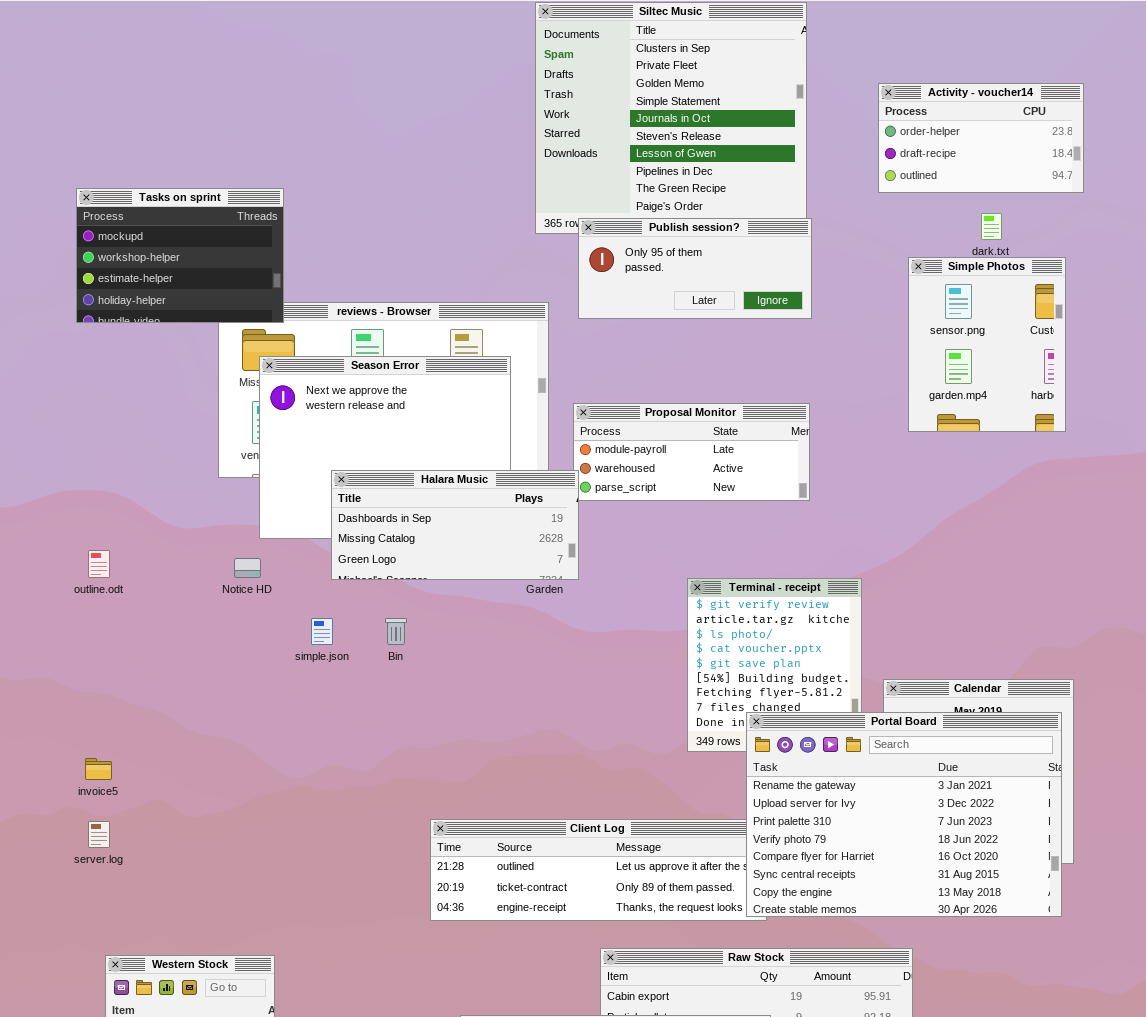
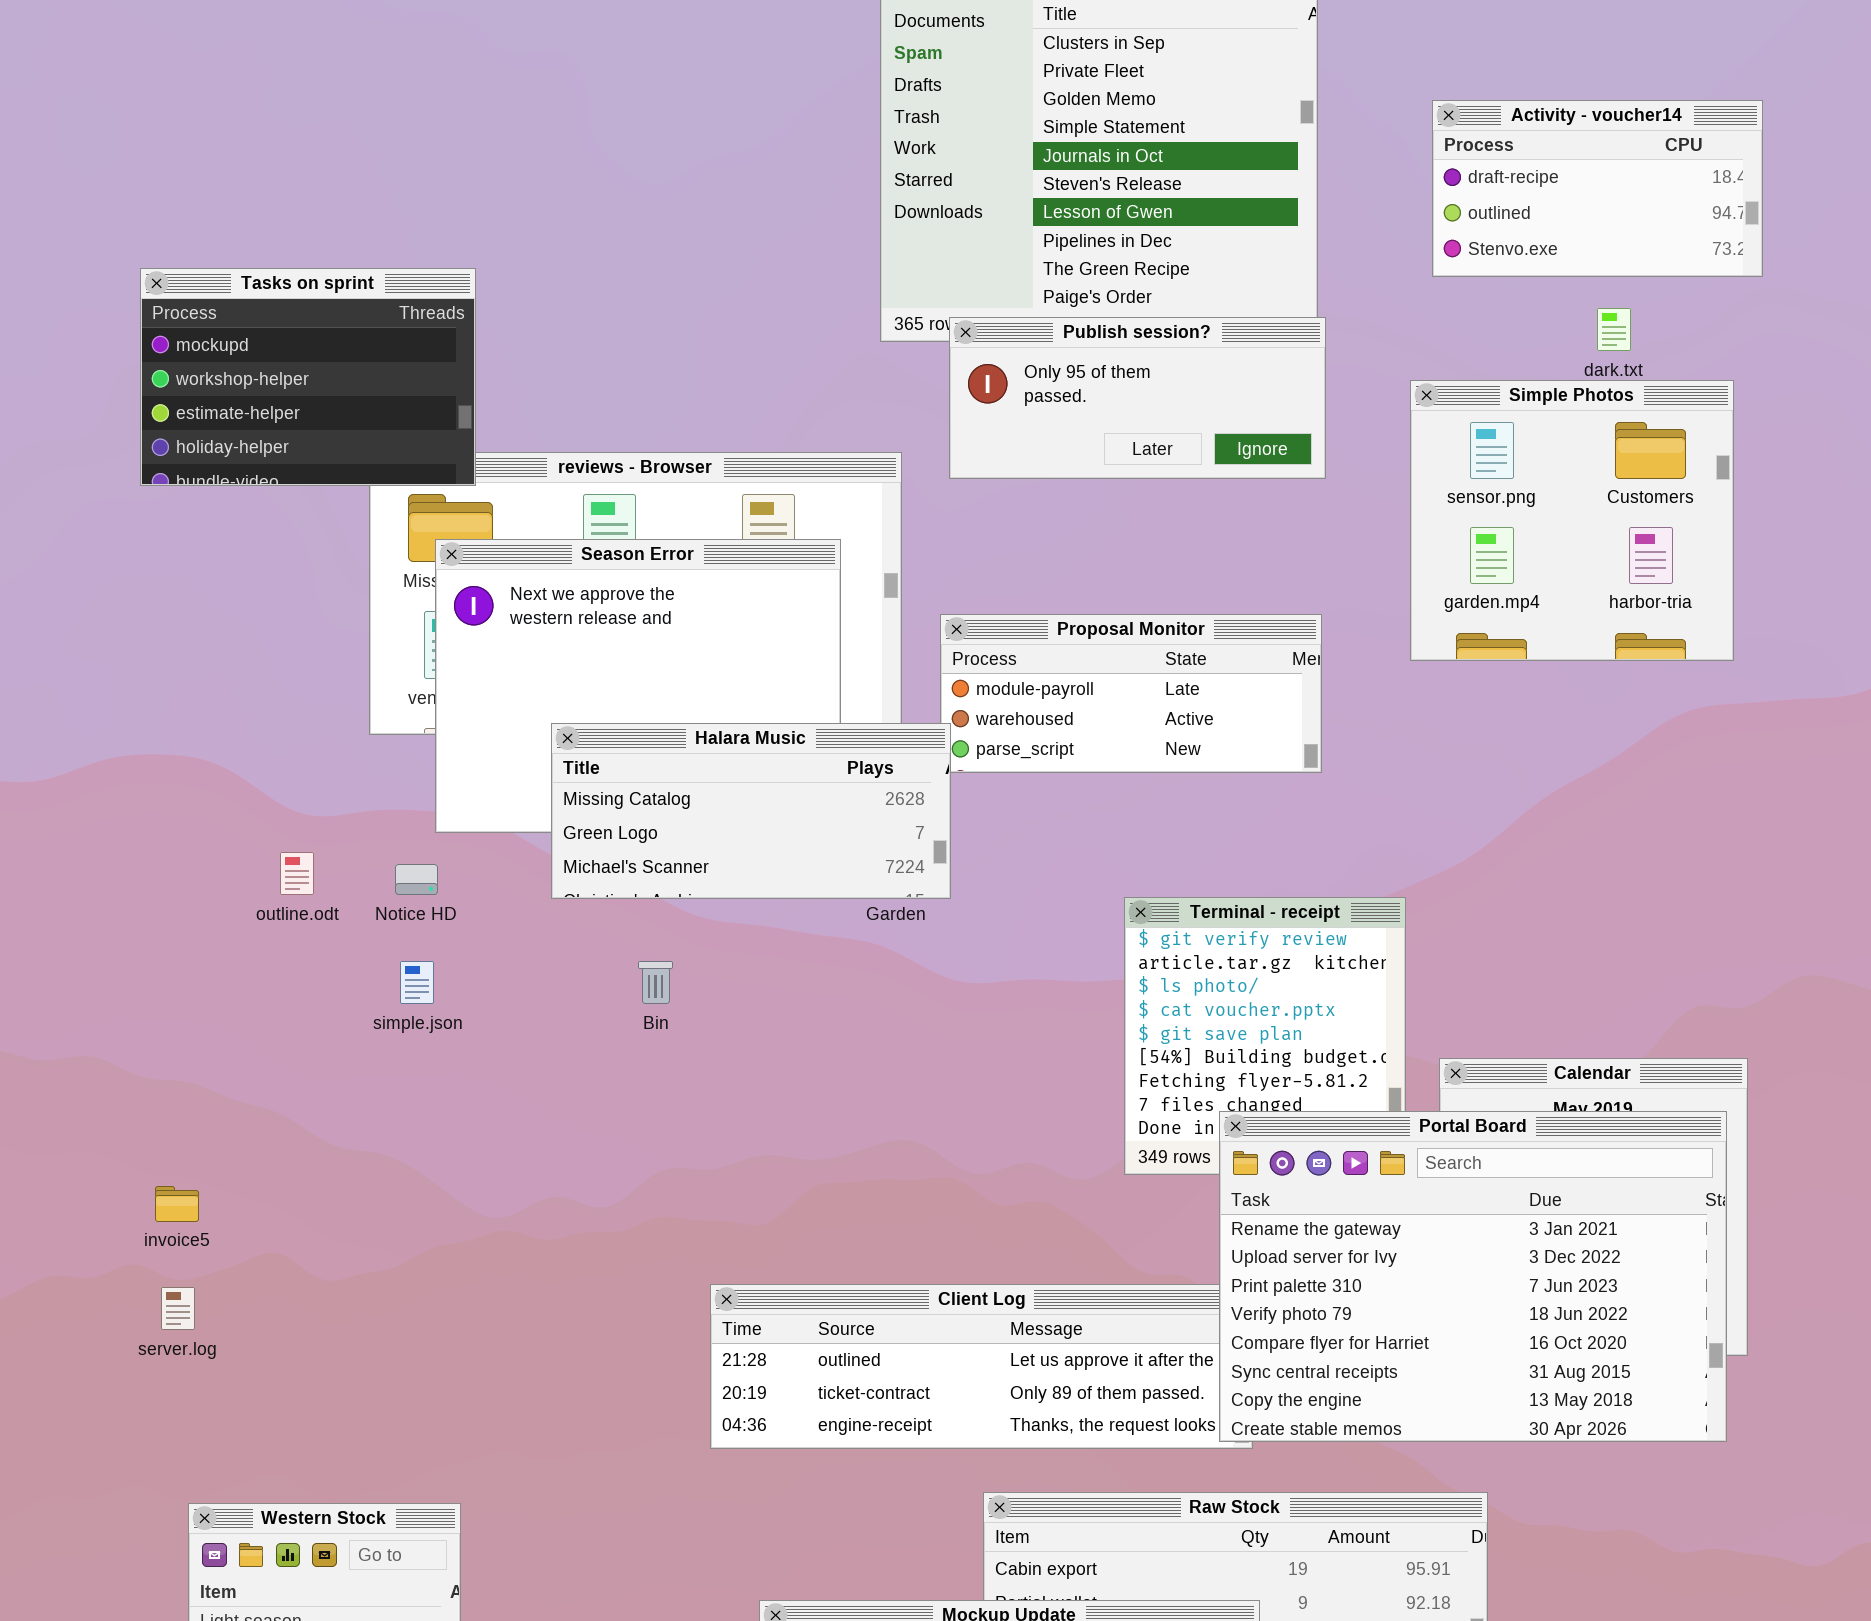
Activity - voucher14: [878,83,1084,193] -> [1432,100,1763,277], scrolled down 1 row
Simple Photos: [908,257,1066,432] -> [1410,380,1734,661], resized
Halara Music: [331,470,579,580] -> [551,723,951,899], scrolled down 1 row
outline.odt: [88,550,110,578] -> [280,852,314,895], moved
simple.json: [311,618,333,645] -> [400,961,434,1004], moved

